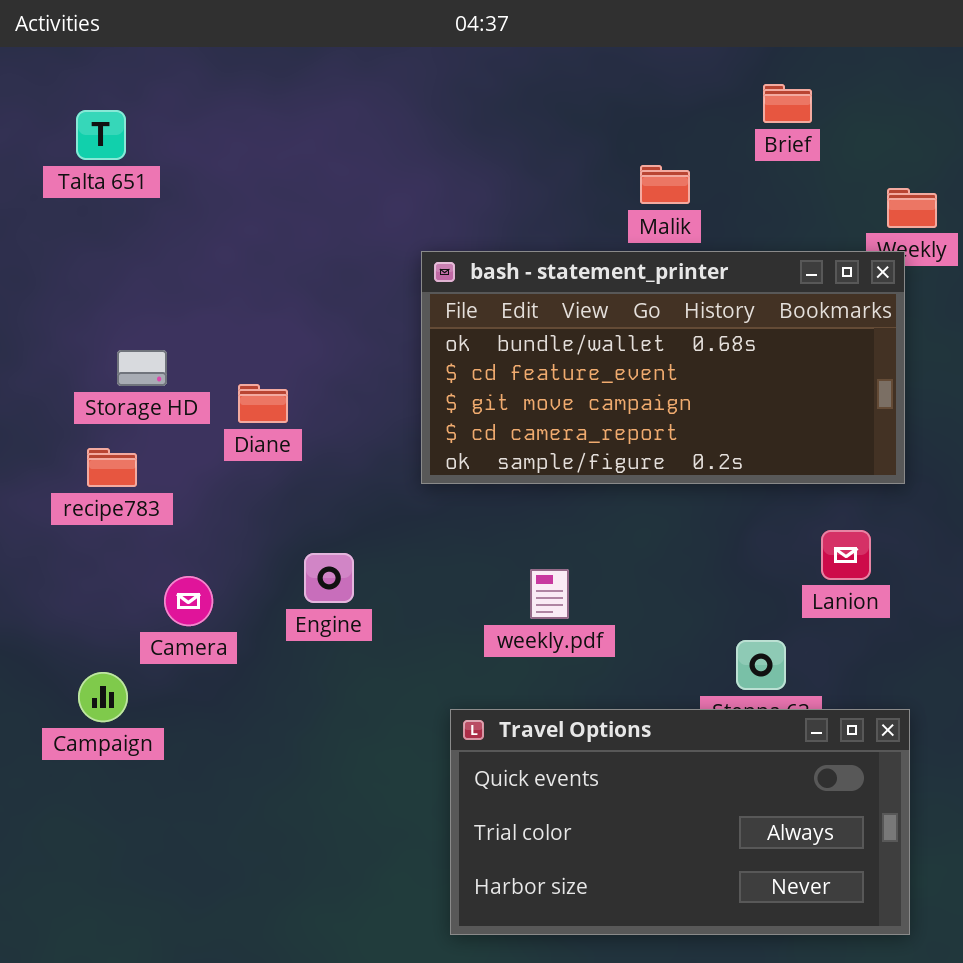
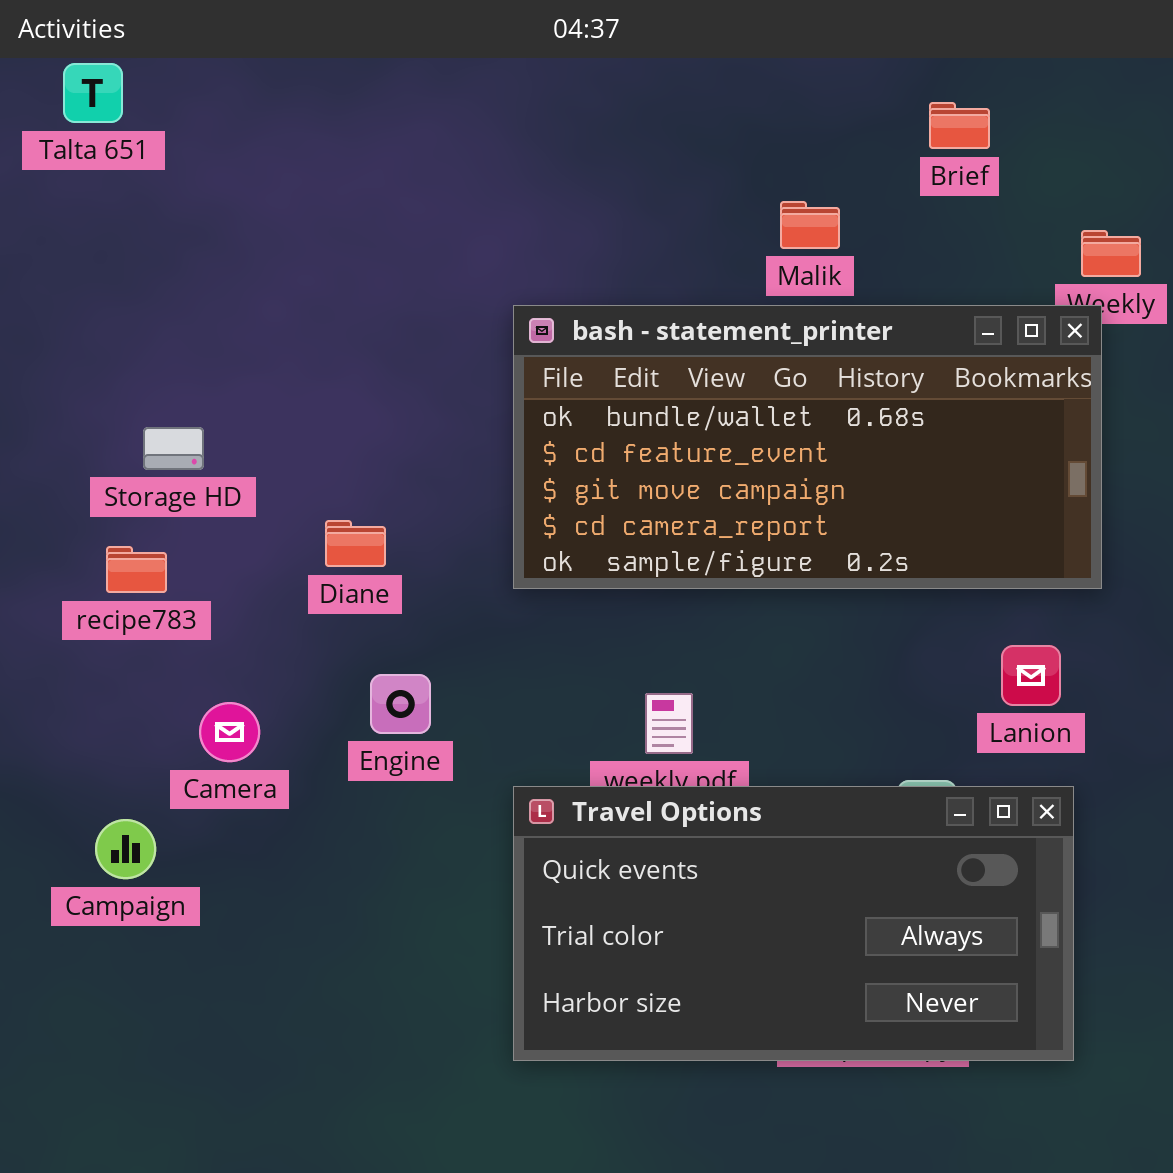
Talta 651: [76,110,126,160] -> [63,63,123,123], moved
Diane: [238,384,288,423] -> [325,520,386,567], moved
Travel Options: [450,709,910,935] -> [513,786,1074,1061], moved

